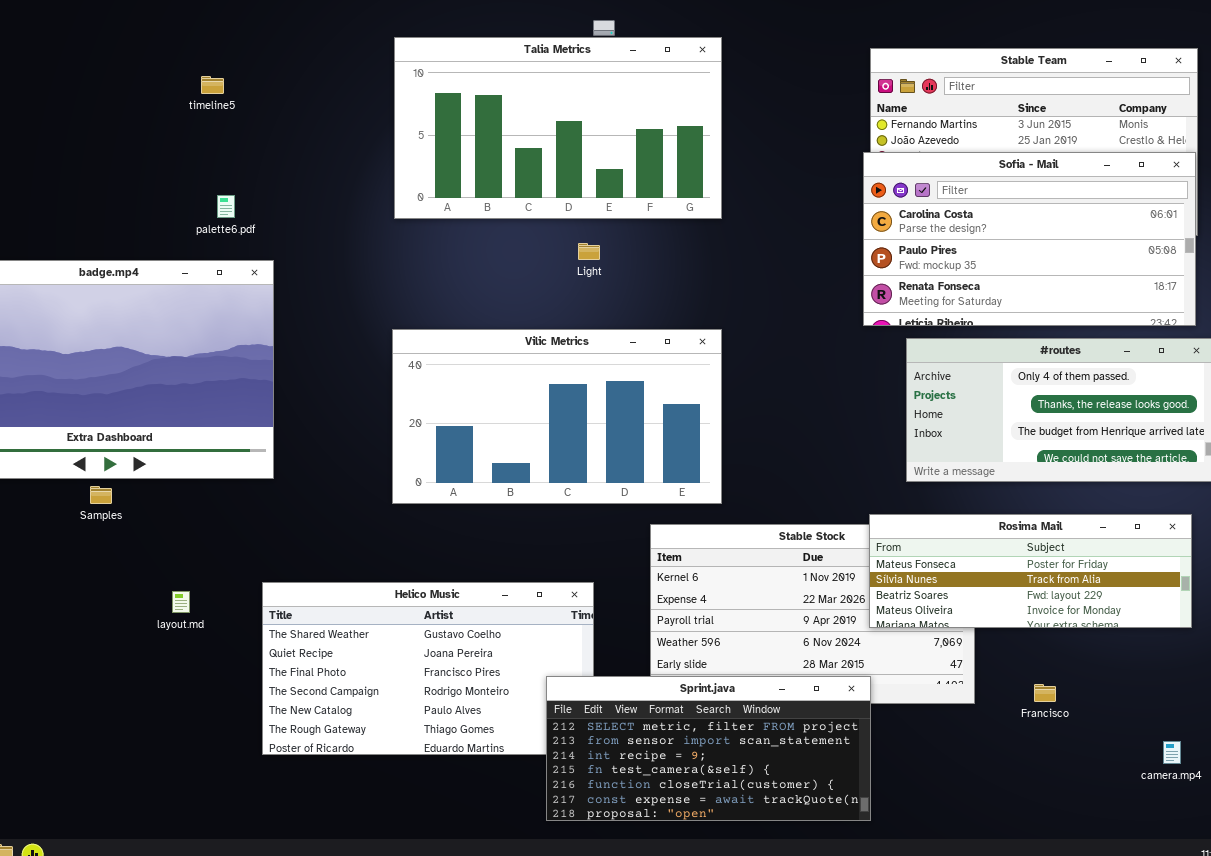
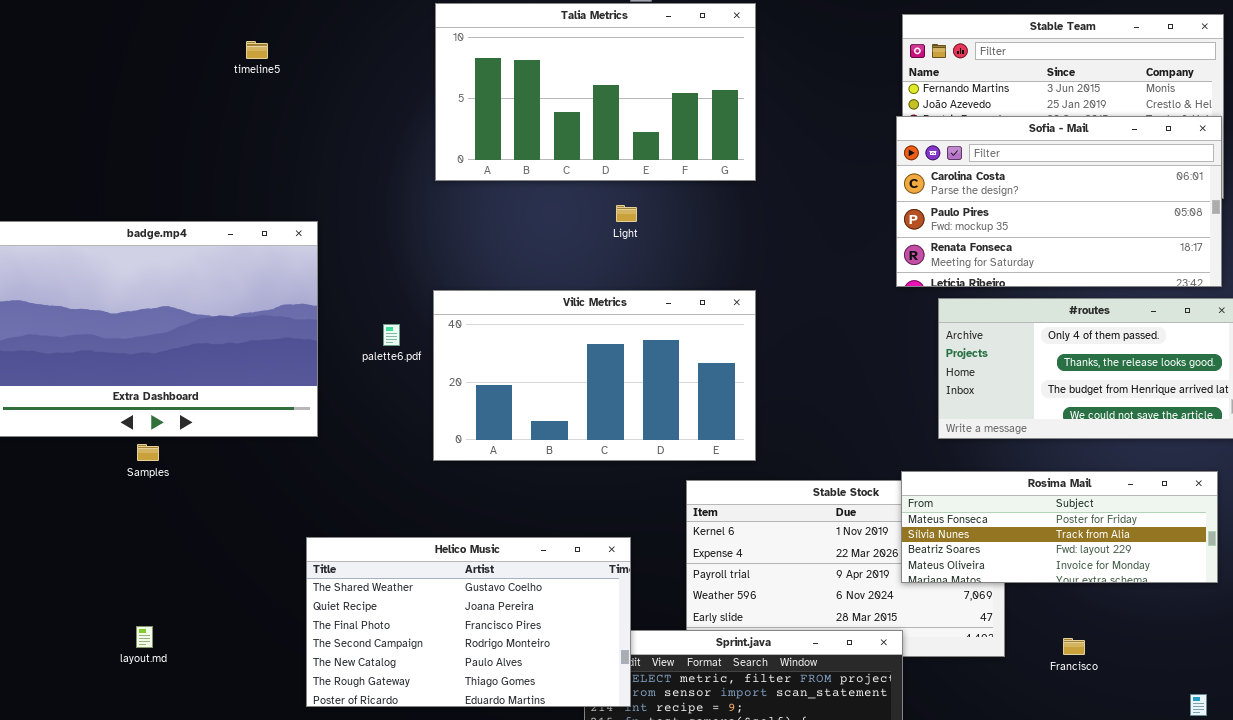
palette6.pdf: [217,195,235,218] -> [383,324,400,346], moved
Helico Music: [262,582,594,755] -> [306,537,631,707], raised
layout.md: [172,591,190,613] -> [136,626,153,648], moved

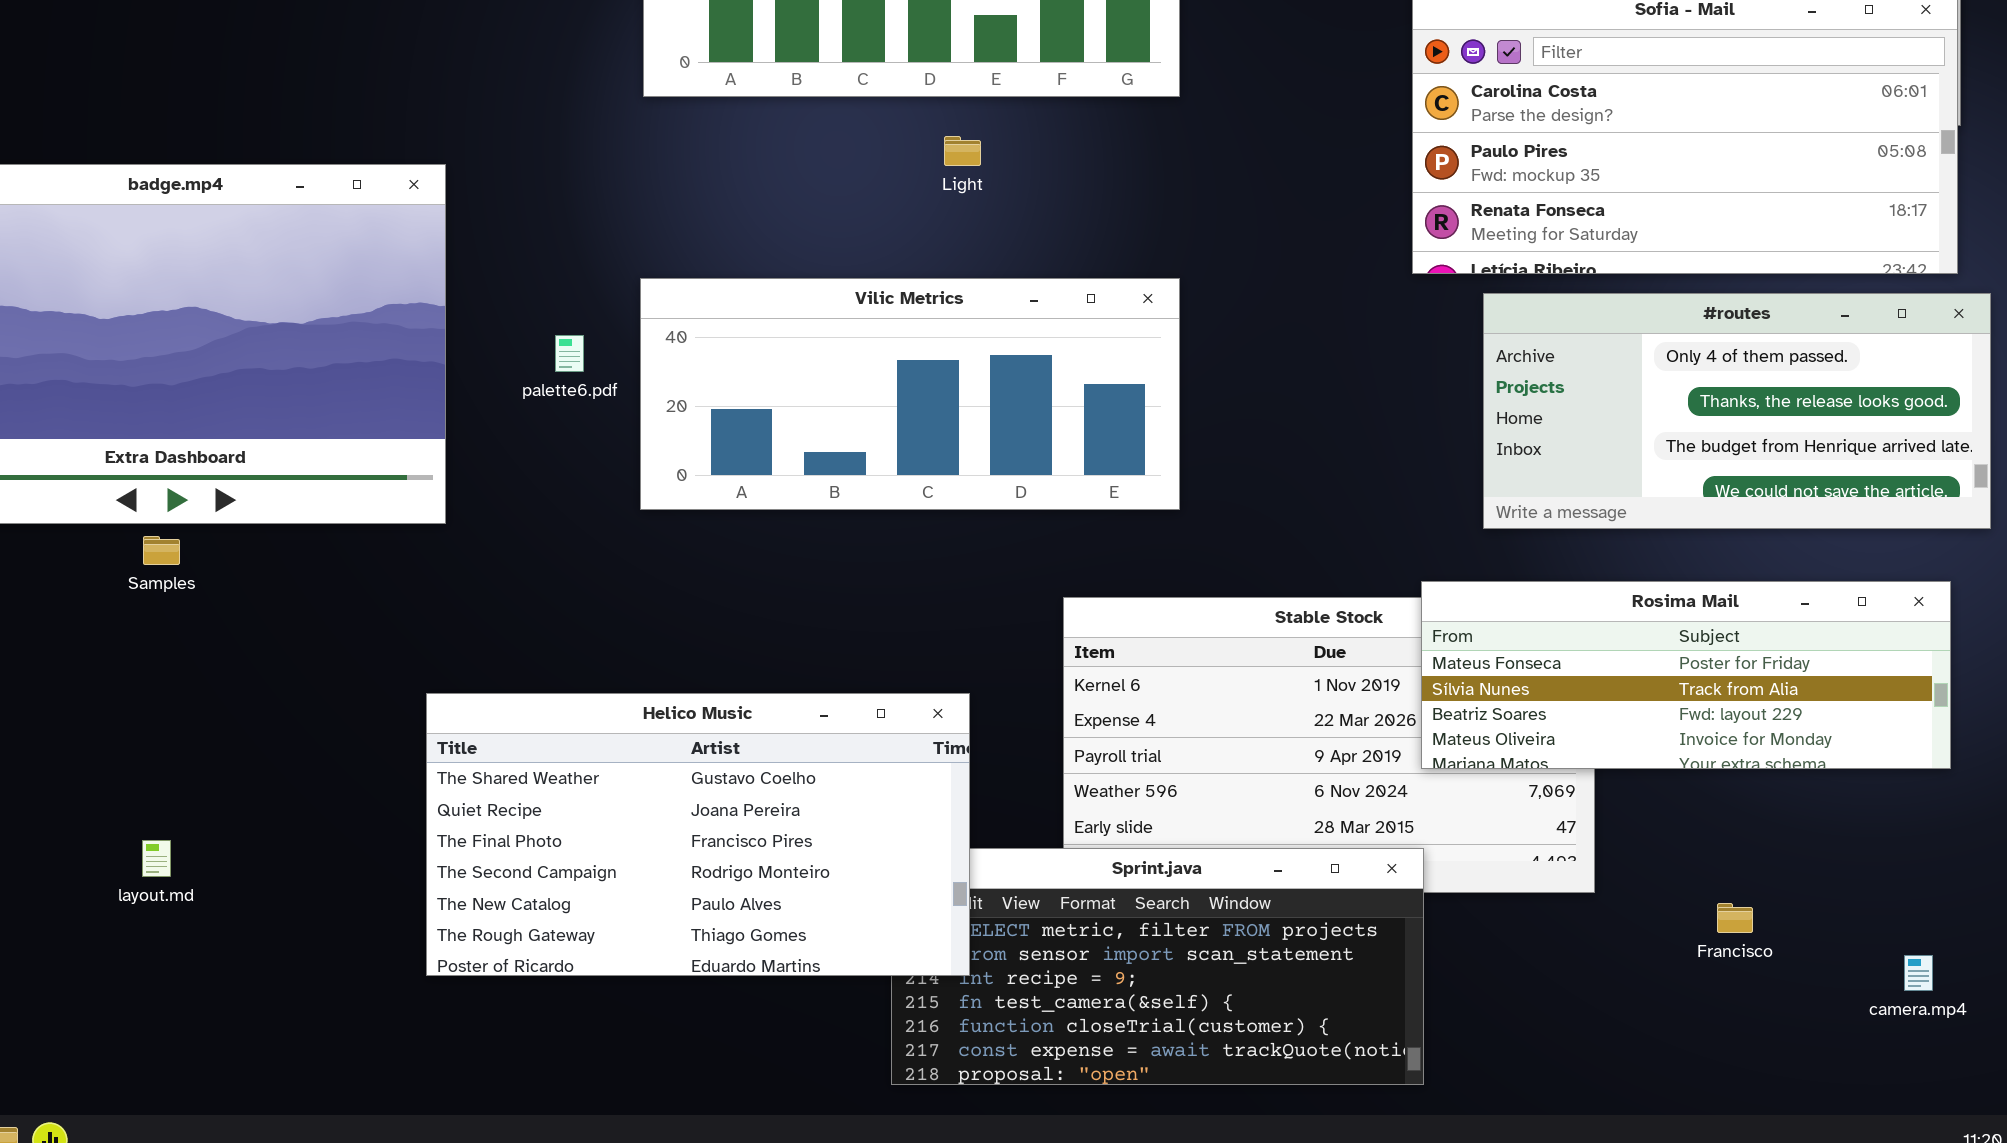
Vilic Metrics: [433,290,756,461] -> [640,278,1180,510], resized
Francisco: [1063,638,1085,655] -> [1717,903,1753,933], moved

